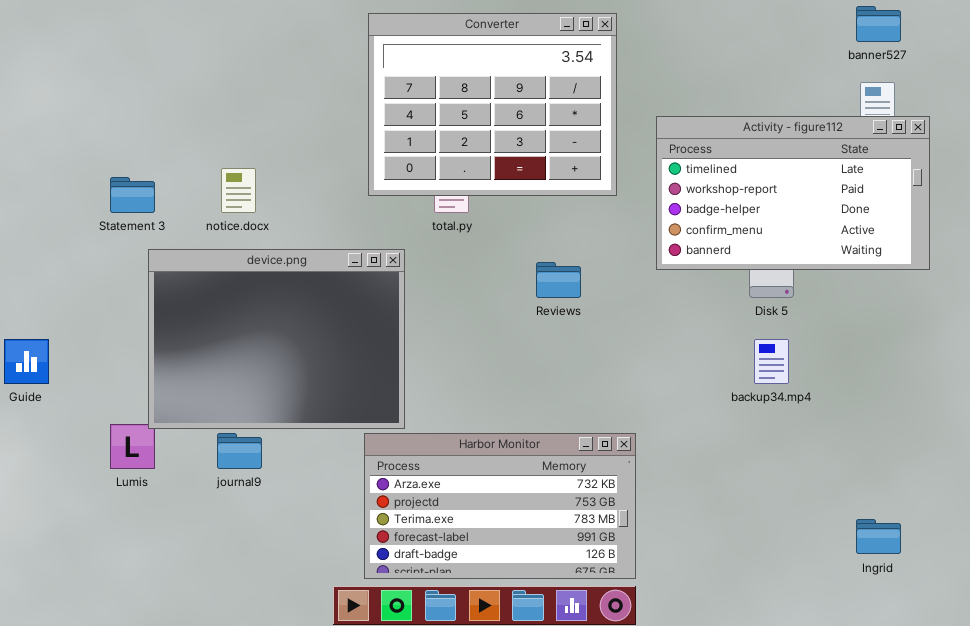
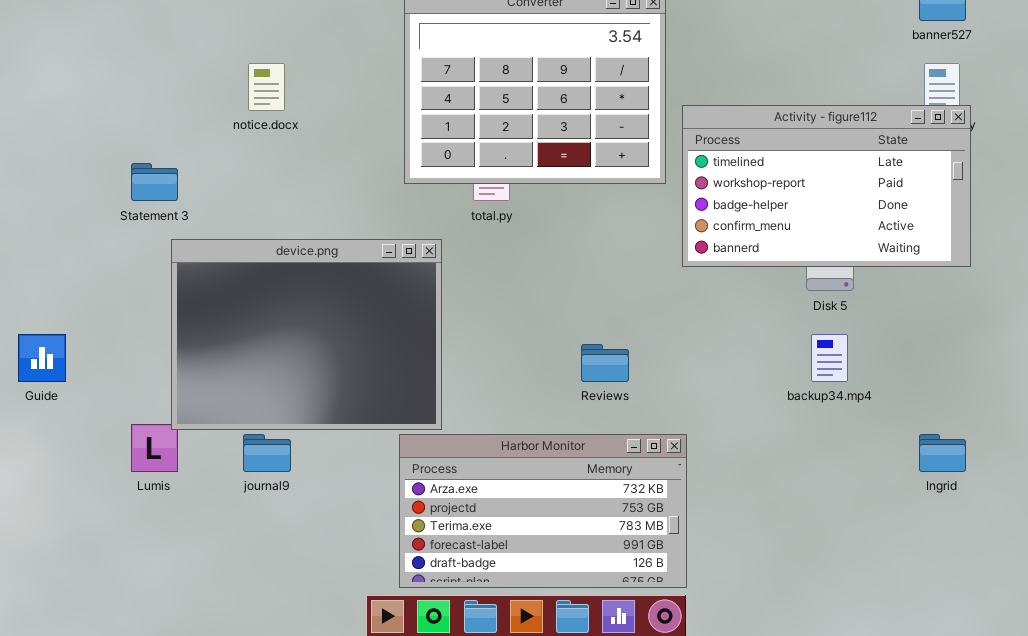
Activity - figure112: [656,116,930,270] -> [682,105,971,267], moved
notice.docx: [221,168,256,213] -> [248,63,285,111], moved
Reviews: [536,262,581,298] -> [581,344,629,382], moved
Ingrid: [856,519,901,554] -> [919,434,966,472], moved

